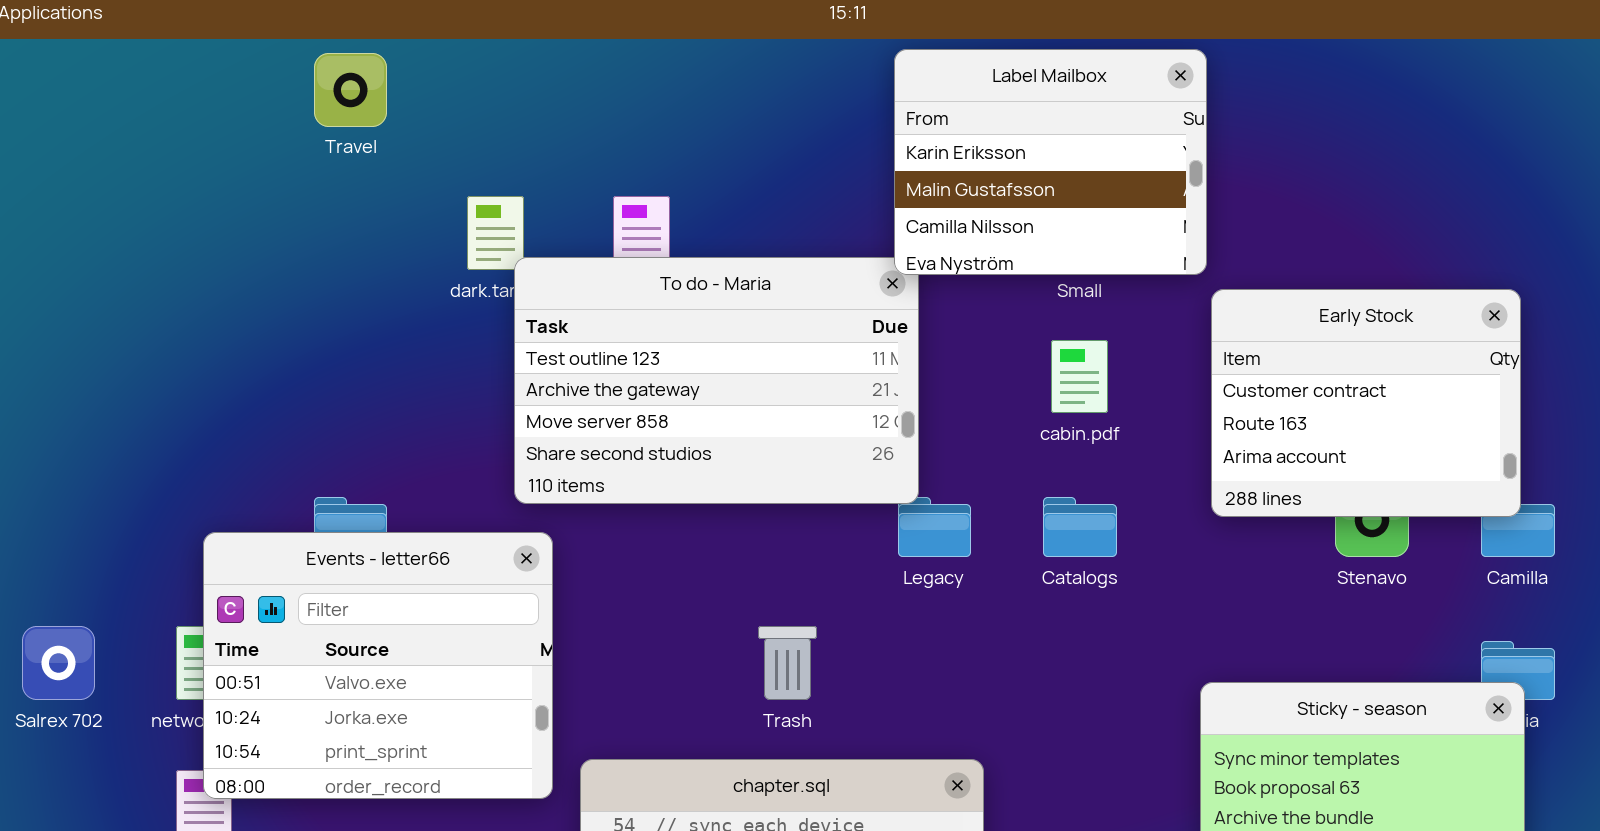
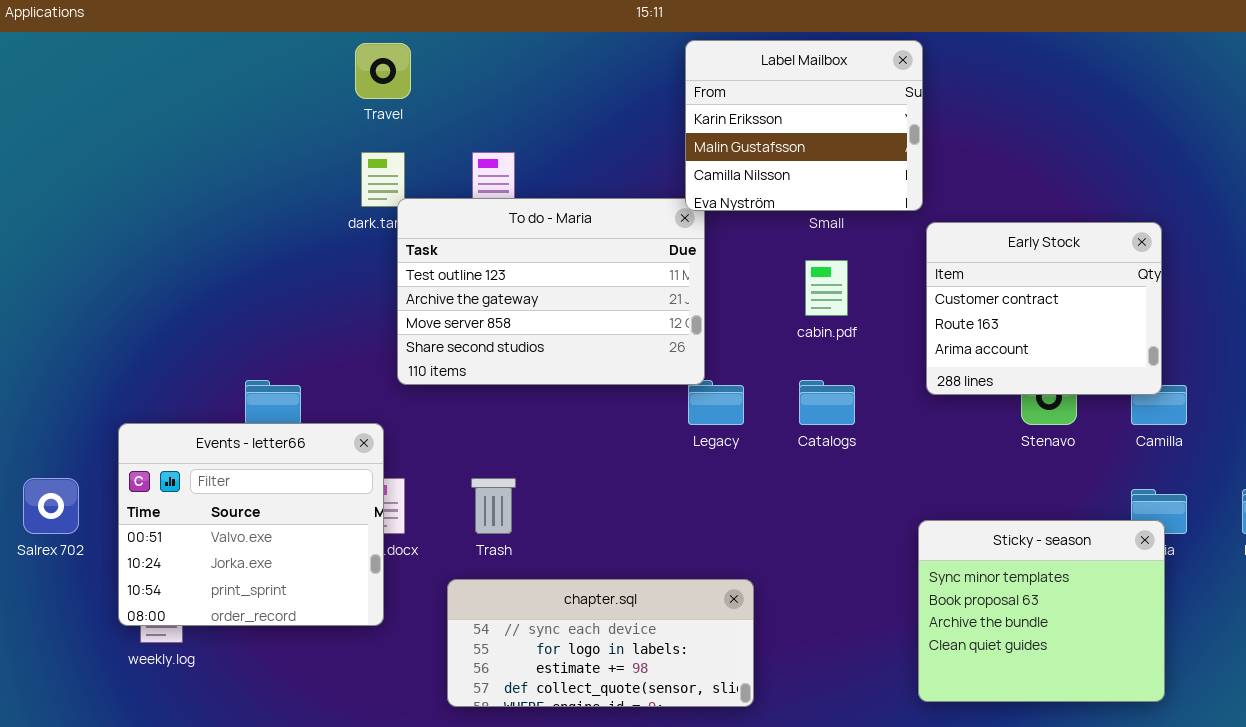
Travel: [314,53,387,127] -> [355,43,411,99], moved
Events - letter66: [203,532,553,799] -> [118,423,384,626], moved
Trash: [758,626,817,700] -> [471,478,516,534], moved

